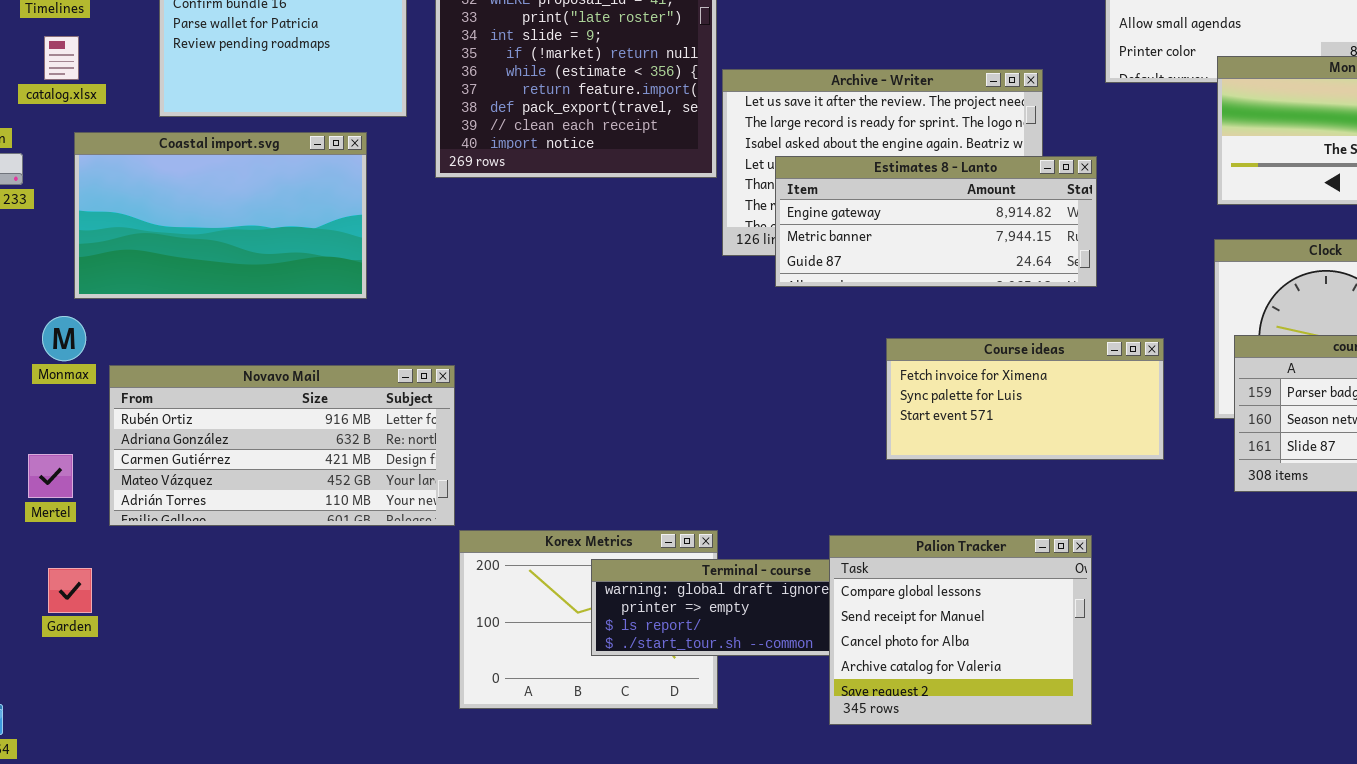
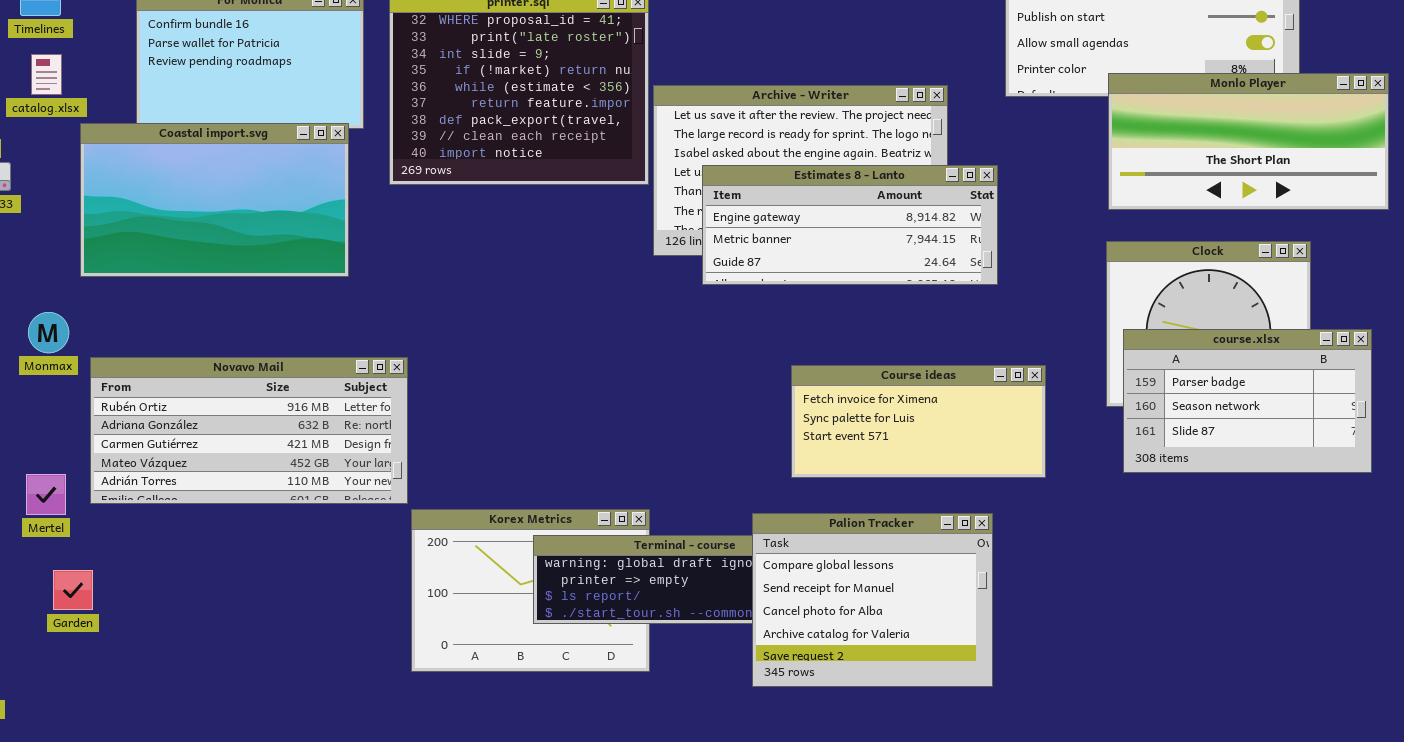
Coastal import.svg: [74,132,367,299] -> [80,123,349,277], moved
Course ideas: [886,338,1164,460] -> [791,365,1046,478], moved
Mertel: [28,454,73,498] -> [26,474,66,515], moved
Garden: [48,568,92,613] -> [53,570,93,610], moved

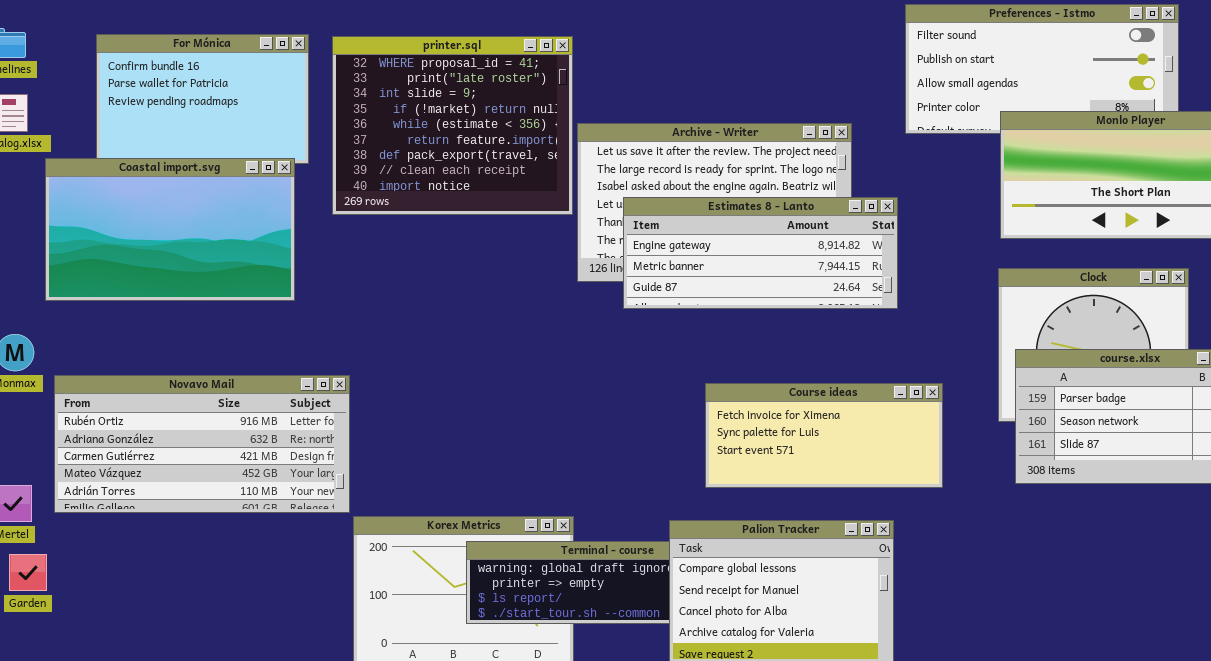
Garden: [53,570,93,610] -> [9,554,47,591], moved

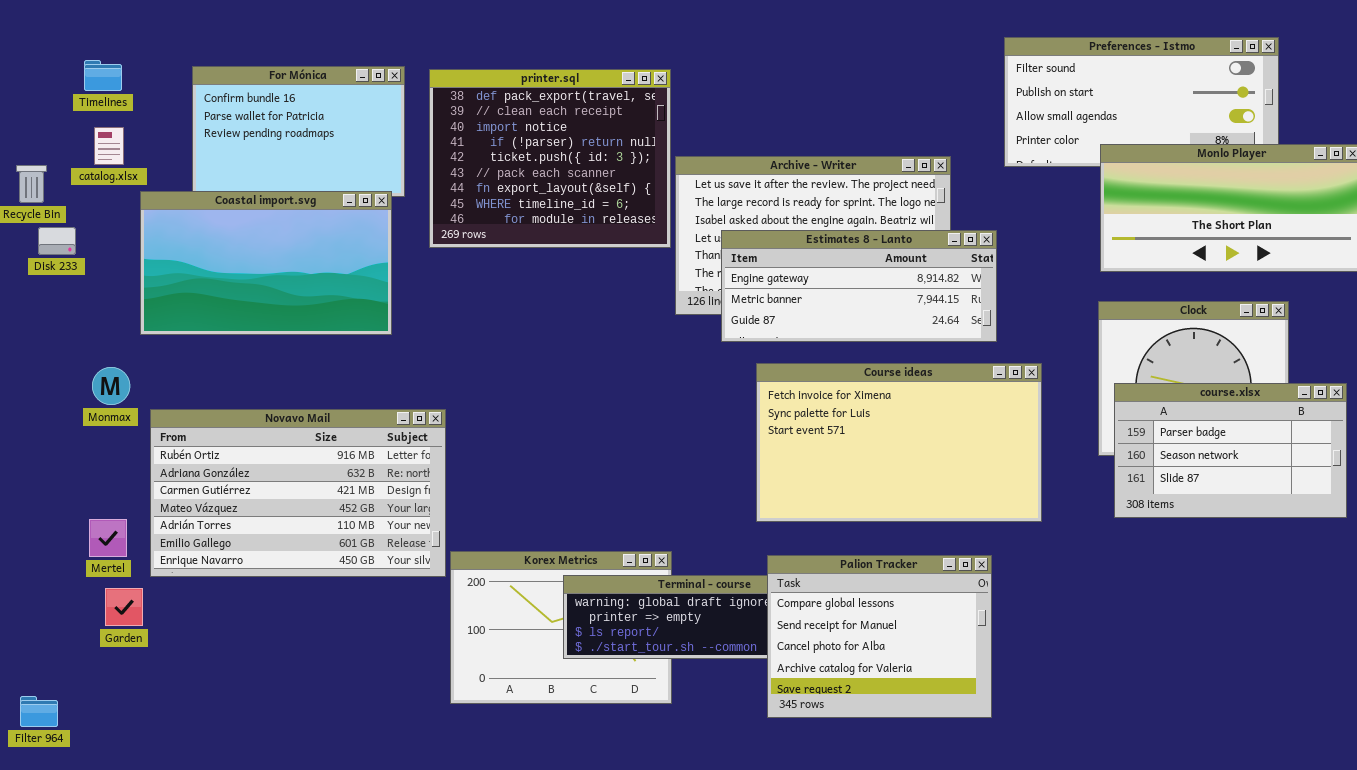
printer.sql: [332,36,573,215] -> [429,69,671,248], scrolled down 6 rows
Novavo Mail: [54,375,350,513] -> [150,409,446,577], resized
Course ideas: [705,383,943,488] -> [756,363,1042,522], resized

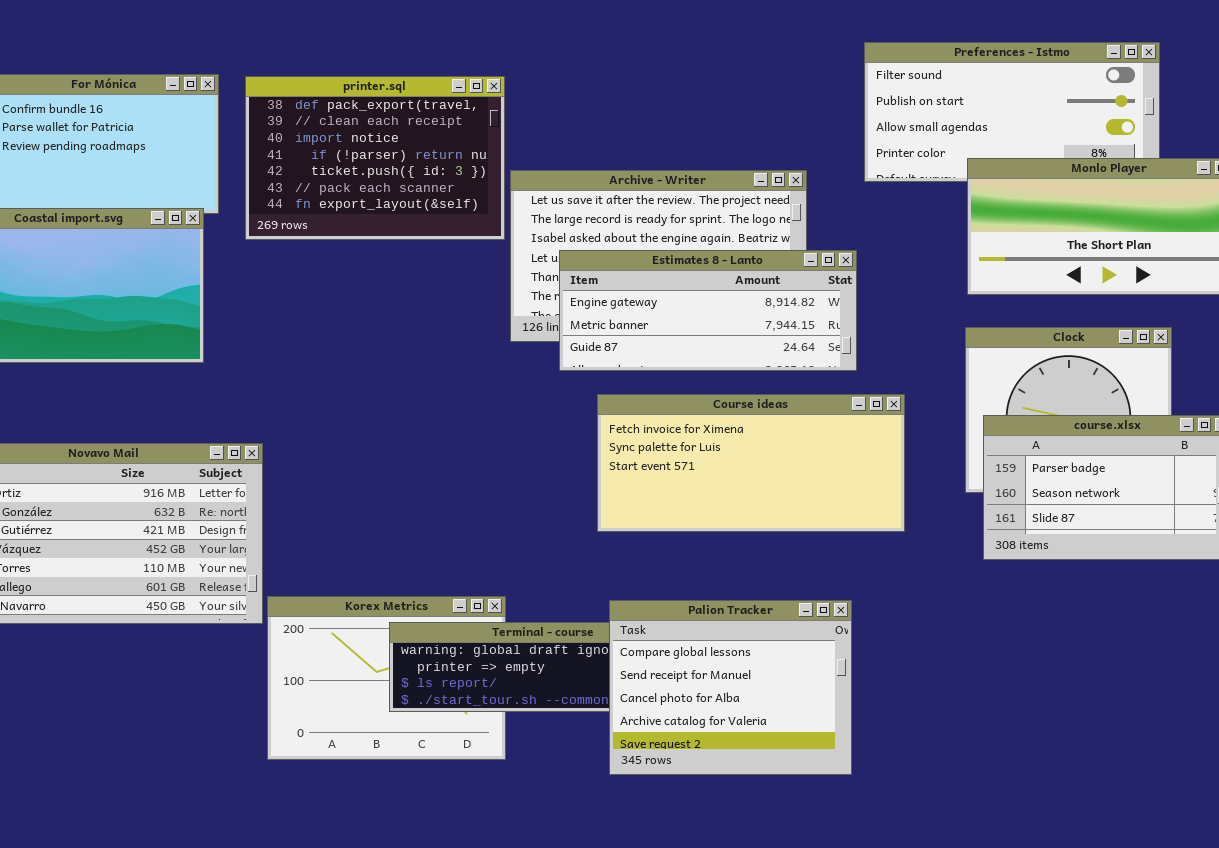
printer.sql: [429,69,671,248] -> [245,76,505,240], resized
Course ideas: [756,363,1042,522] -> [597,394,905,532], resized

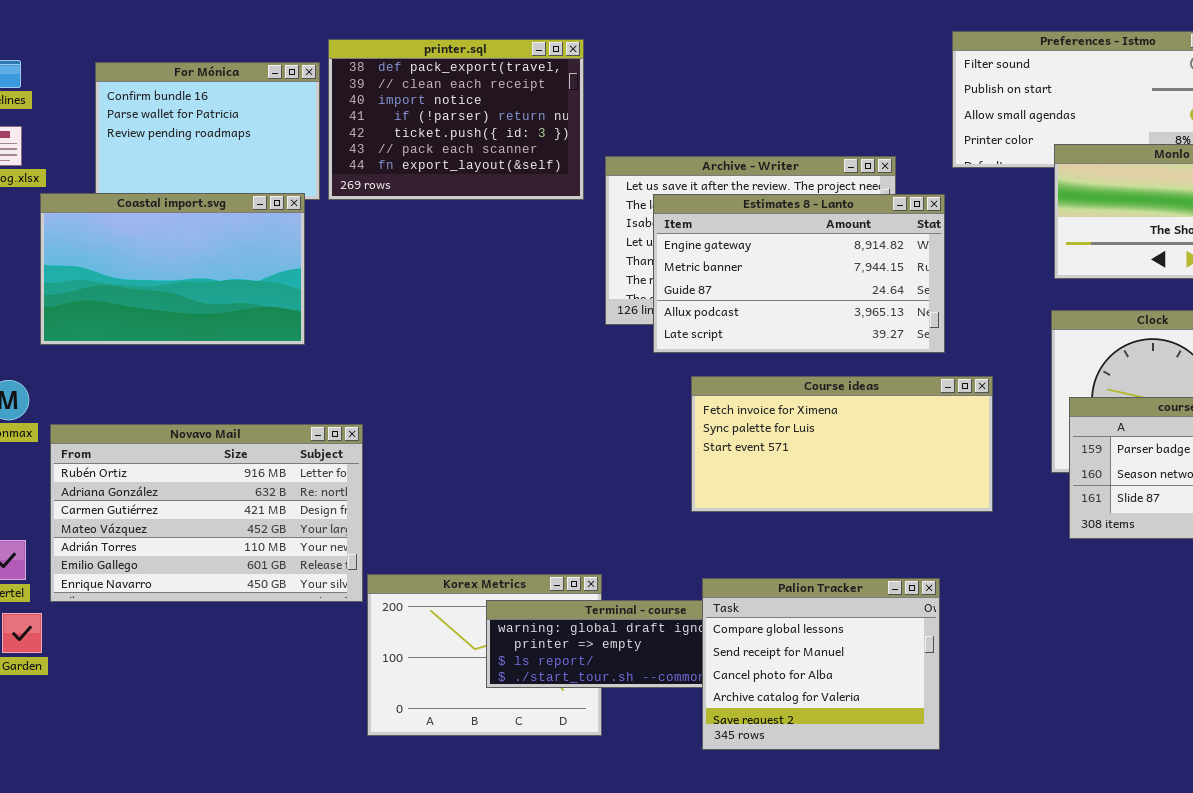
printer.sql: [245,76,505,240] -> [328,39,584,200], moved
Estimates 8 - Lanto: [559,250,857,371] -> [653,194,945,353], resized

